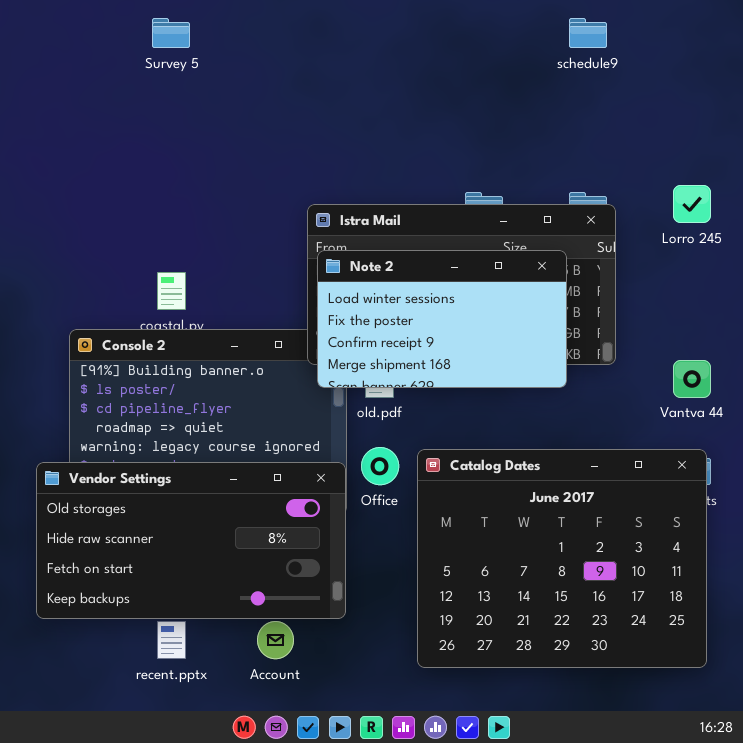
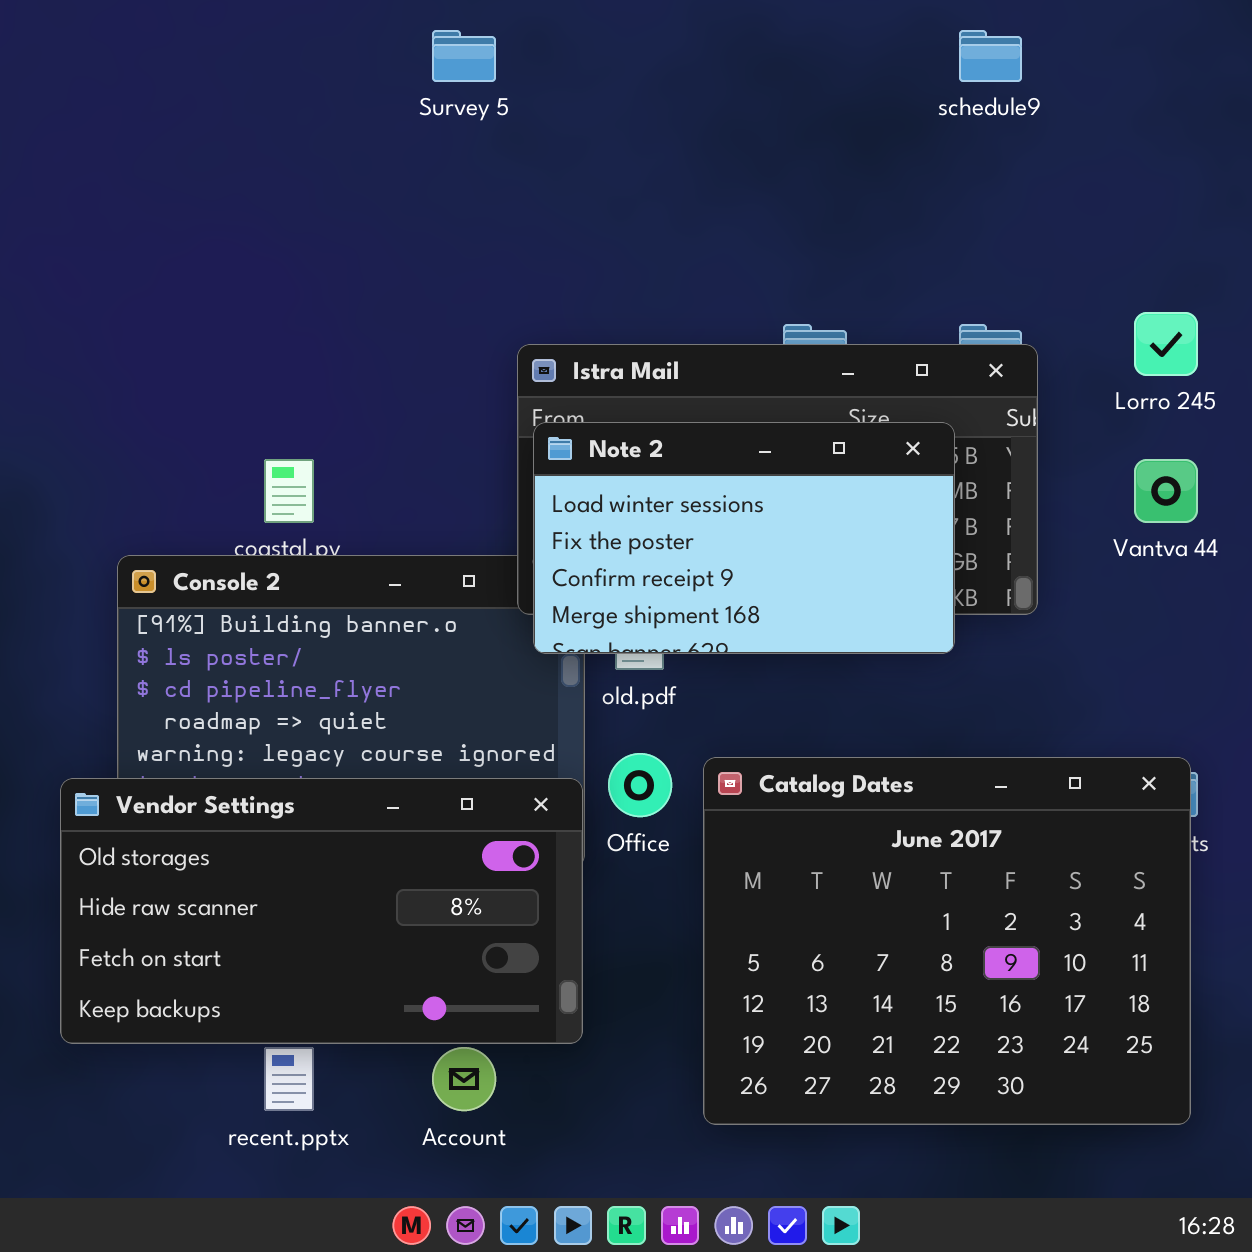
Survey 5: [152,18,190,48] -> [432,30,496,82], moved
Vantva 44: [673,360,711,398] -> [1134,459,1198,523], moved

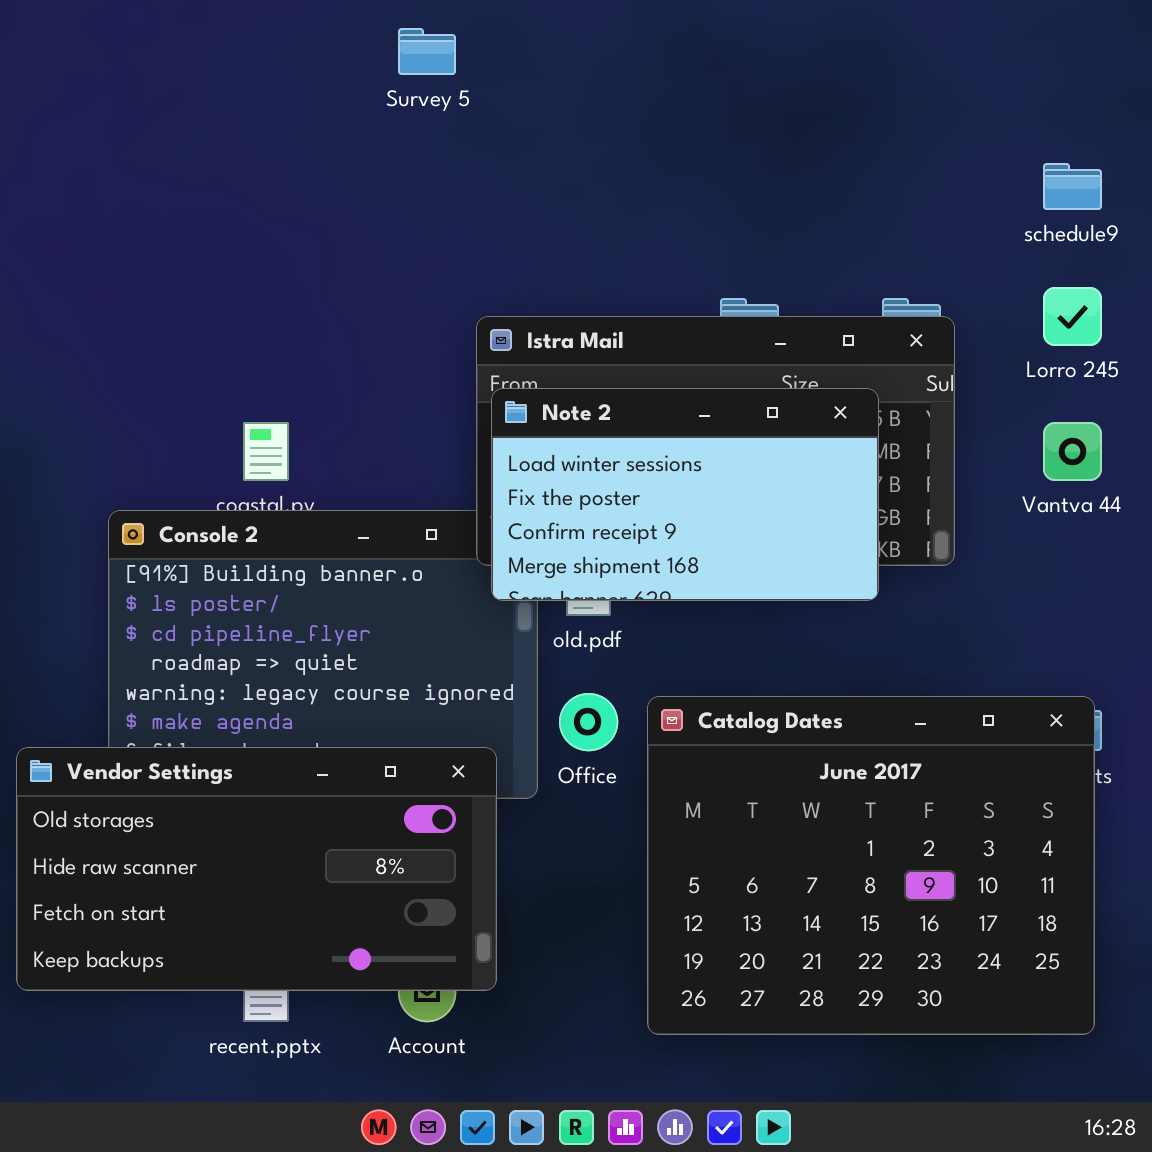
schedule9: [959,30,1022,82] -> [1043,163,1102,210], moved
Vendor Settings: [60,778,583,1044] -> [16,747,497,991], moved

